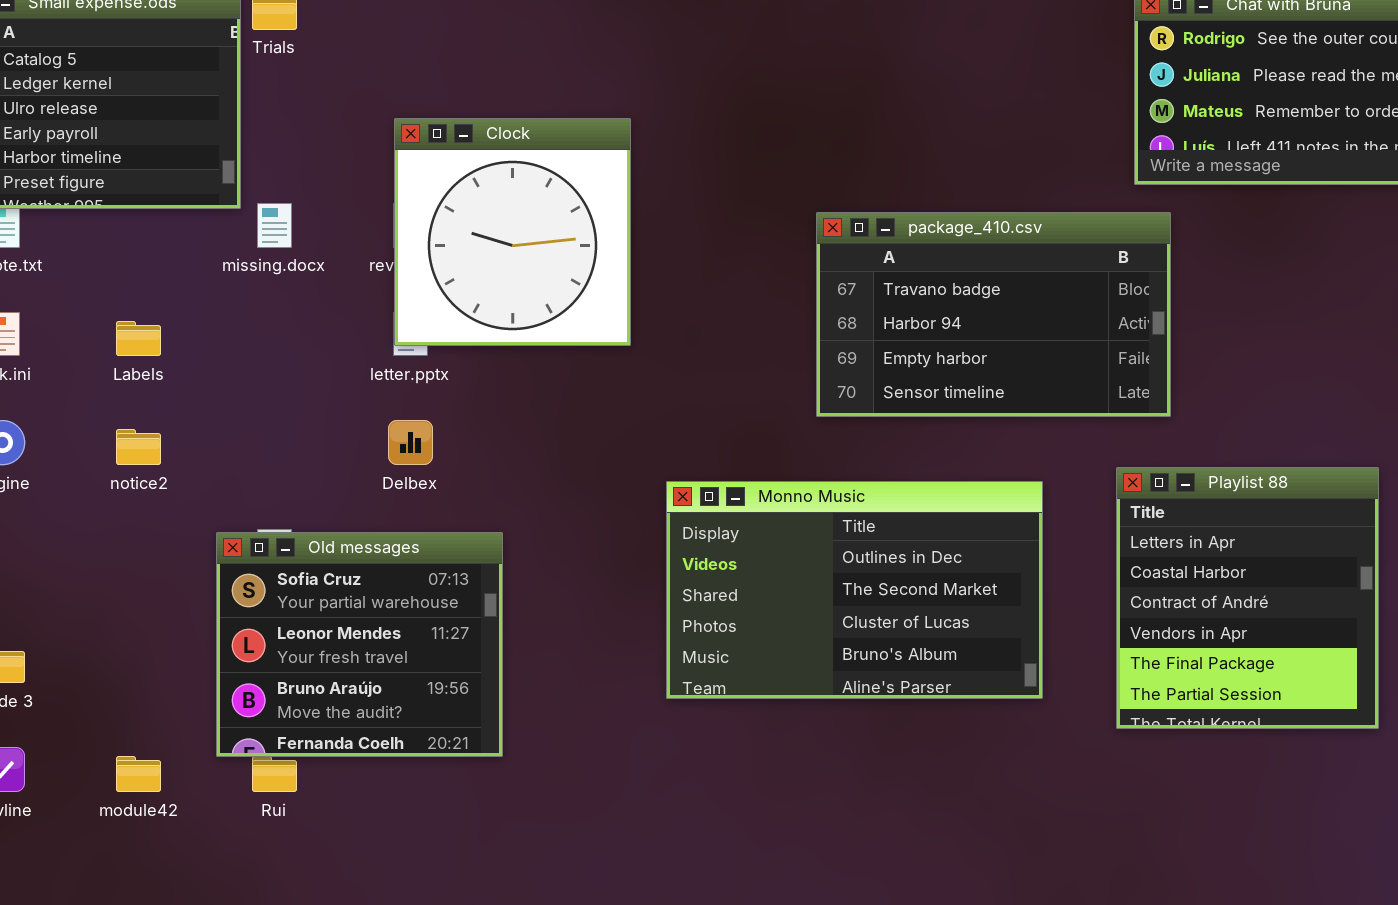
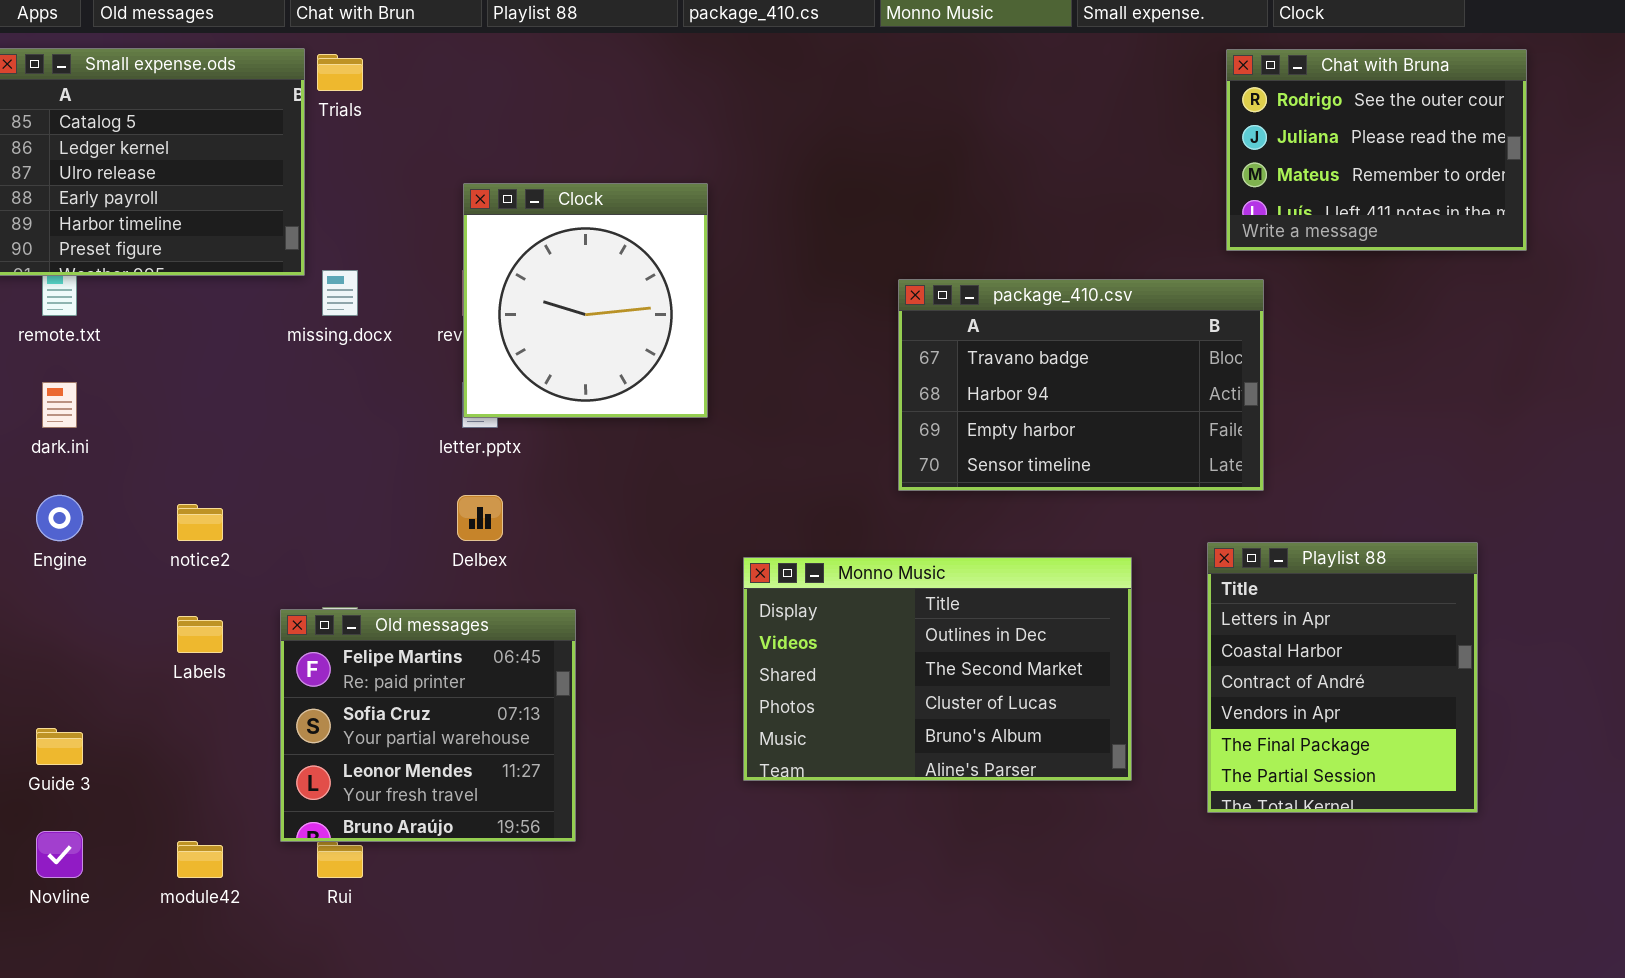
Labels: [116,321,161,356] -> [177,616,223,653], moved
Old messages: [216,532,503,757] -> [280,609,576,842], scrolled up 1 row

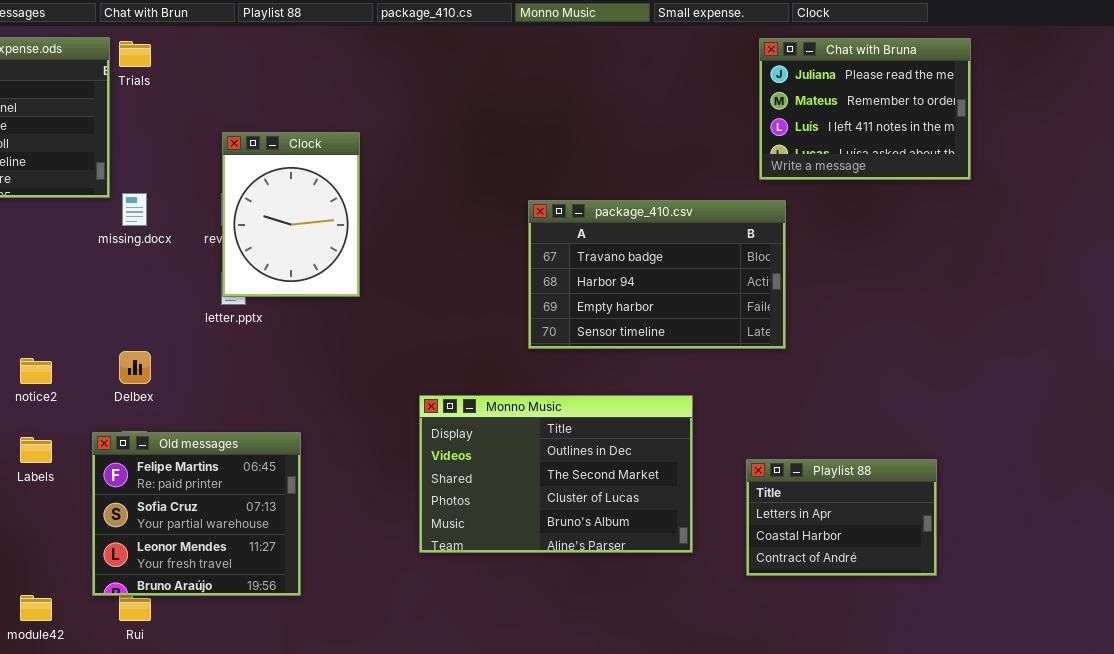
Chat with Bruna: [1226,49,1527,251] -> [759,38,971,180], scrolled down 1 row
Clock: [463,183,708,418] -> [222,132,360,297], resized
Delbex: [457,495,503,541] -> [119,351,151,384], moved
Playlist 88: [1207,542,1478,813] -> [746,459,937,576], resized

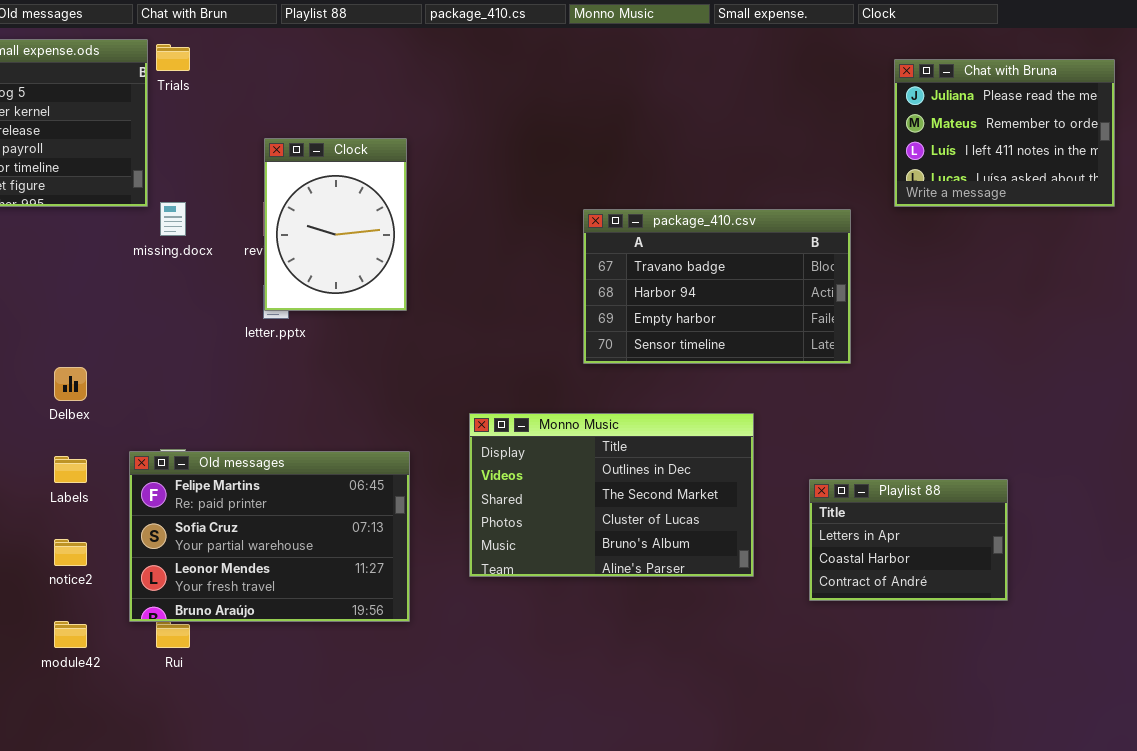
Chat with Bruna: [759,38,971,180] -> [894,59,1115,207], moved
Delbex: [119,351,151,384] -> [54,367,87,401], moved
notice2: [20,358,52,384] -> [54,539,87,566], moved
Old messages: [92,432,301,596] -> [129,451,410,622], resized

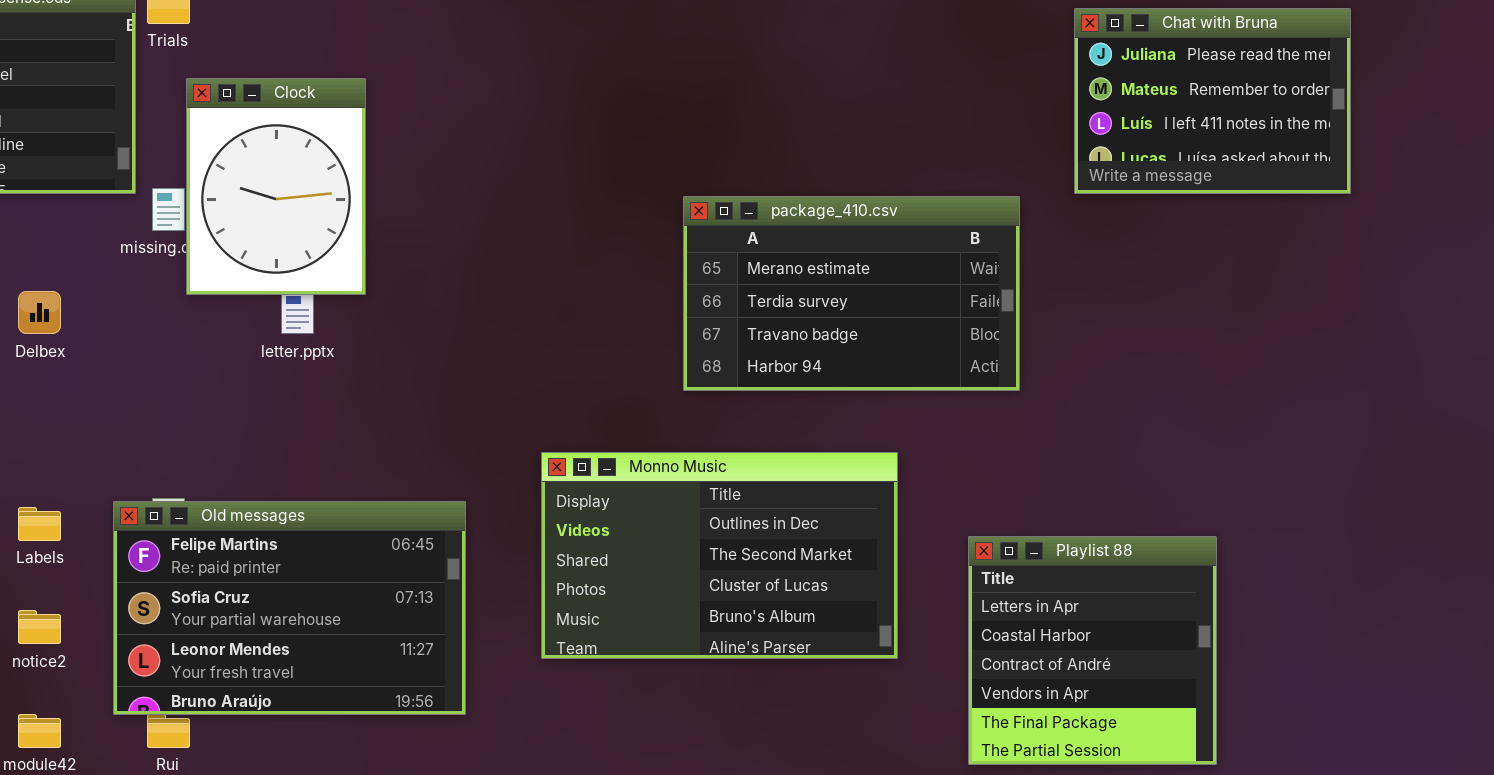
Clock: [264,138,407,311] -> [186,78,366,295], moved
package_410.csv: [583,209,851,364] -> [683,196,1020,391], scrolled up 2 rows
Delbex: [54,367,87,401] -> [18,291,61,334], moved
Playlist 88: [809,479,1008,601] -> [968,536,1217,765], resized

